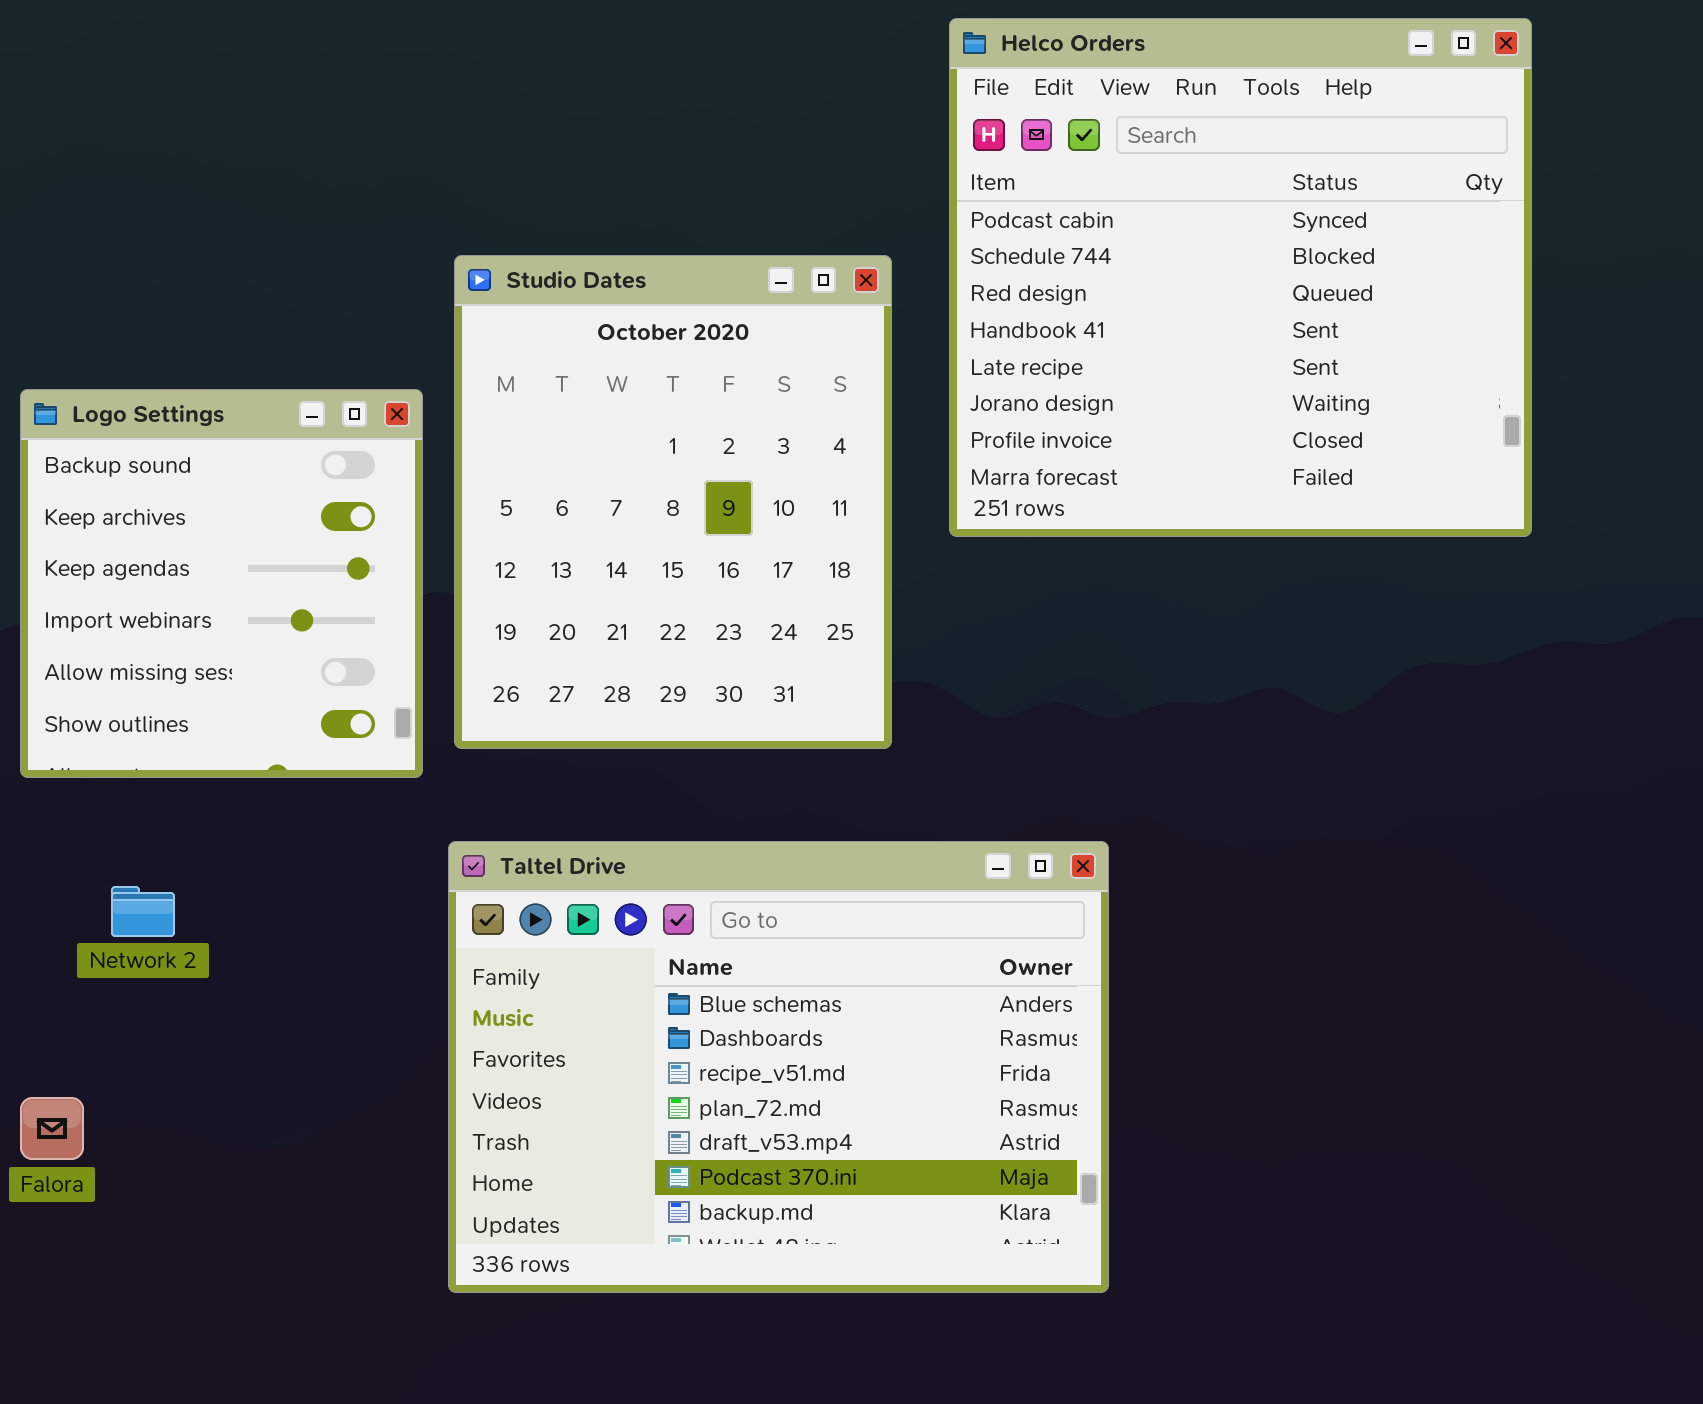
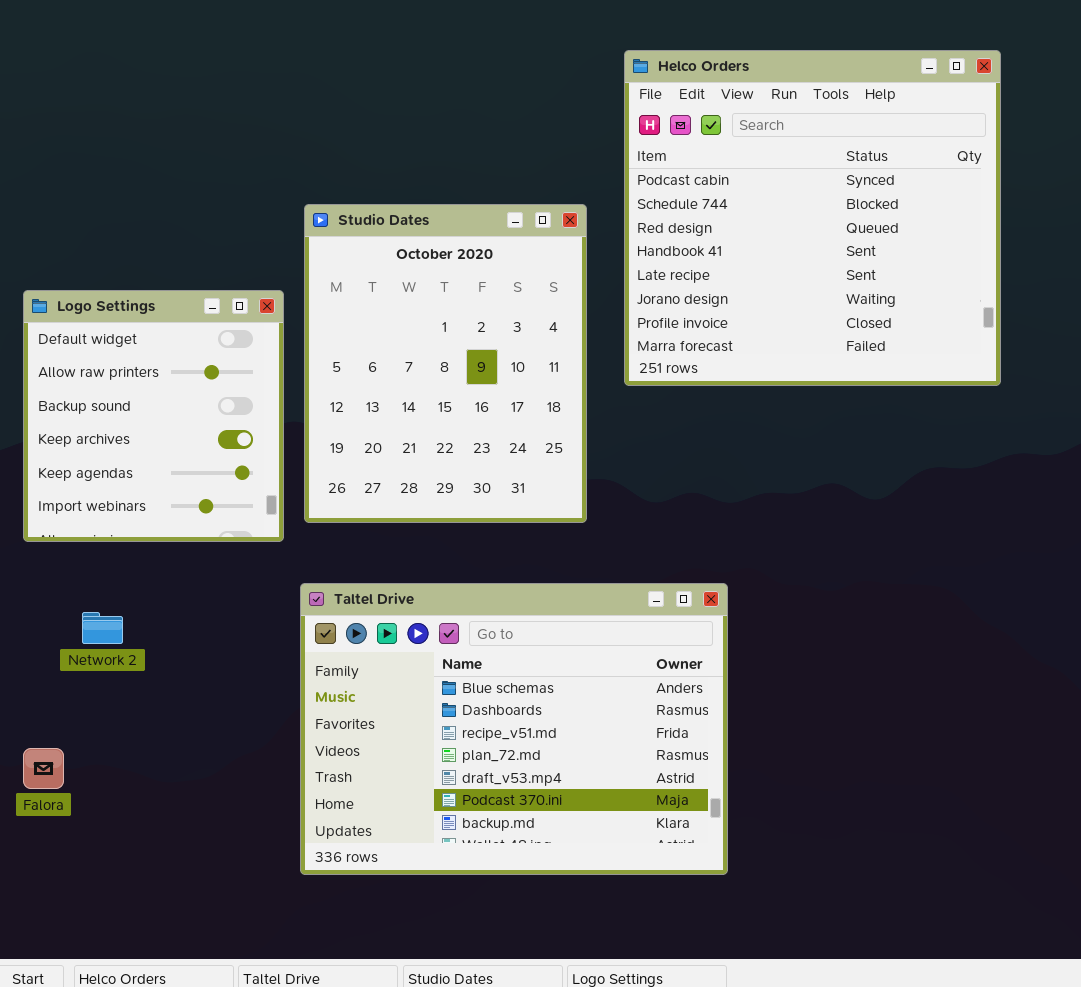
Logo Settings: [20,389,423,778] -> [23,290,284,542], scrolled up 2 rows

